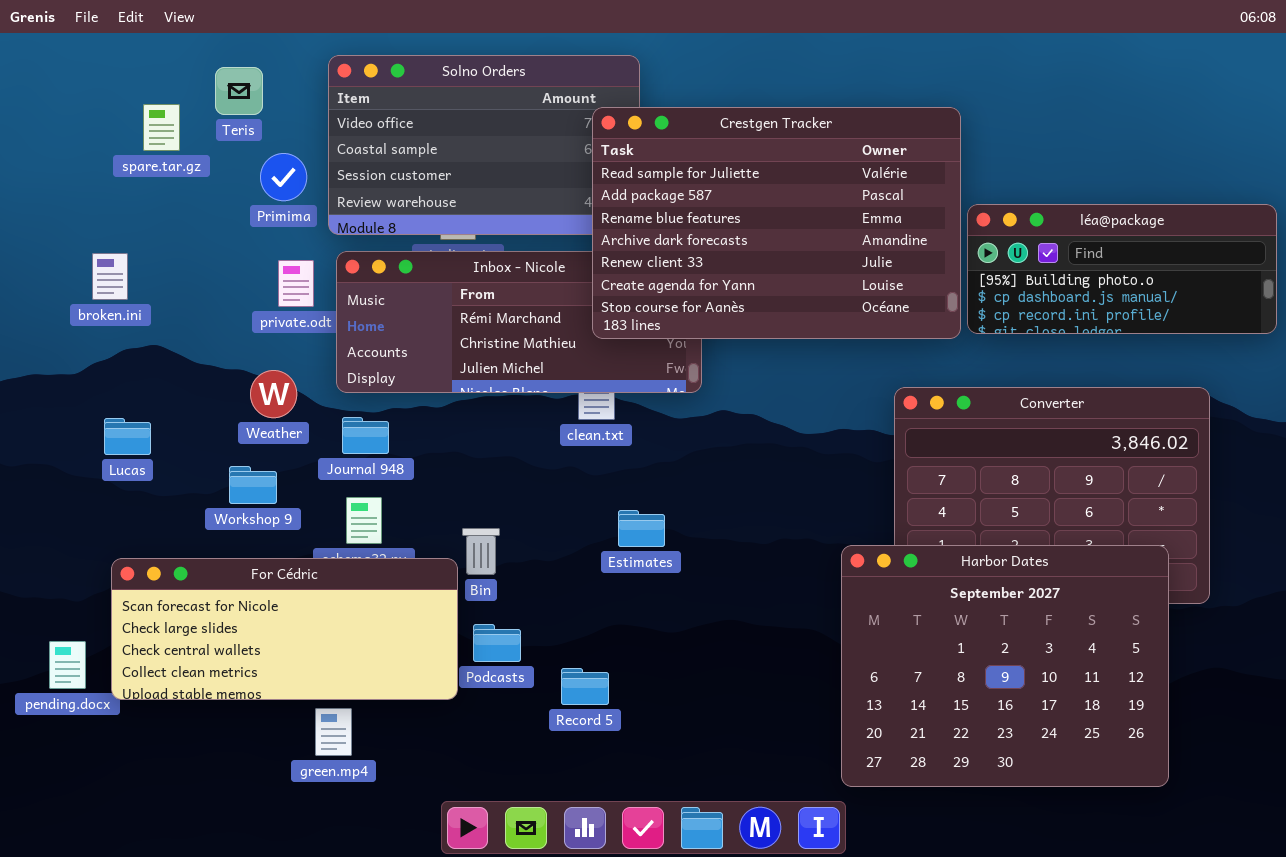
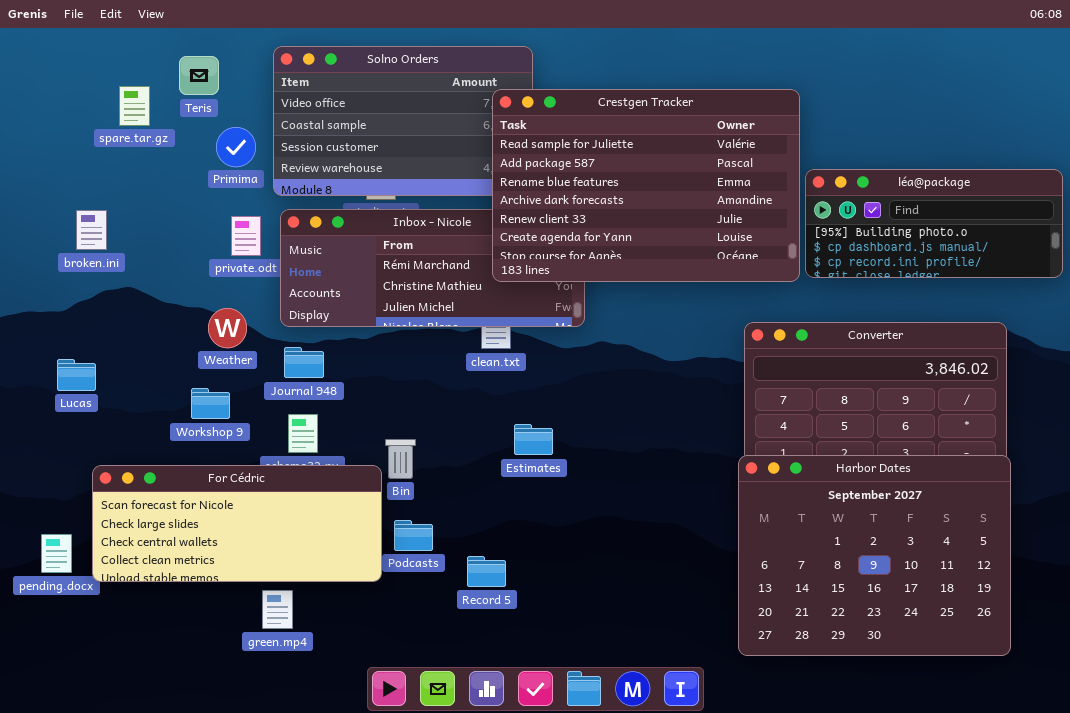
Lucas: [104,418,151,455] -> [57,359,96,391], moved
Harbor Dates: [841,545,1169,787] -> [738,455,1011,656], moved

